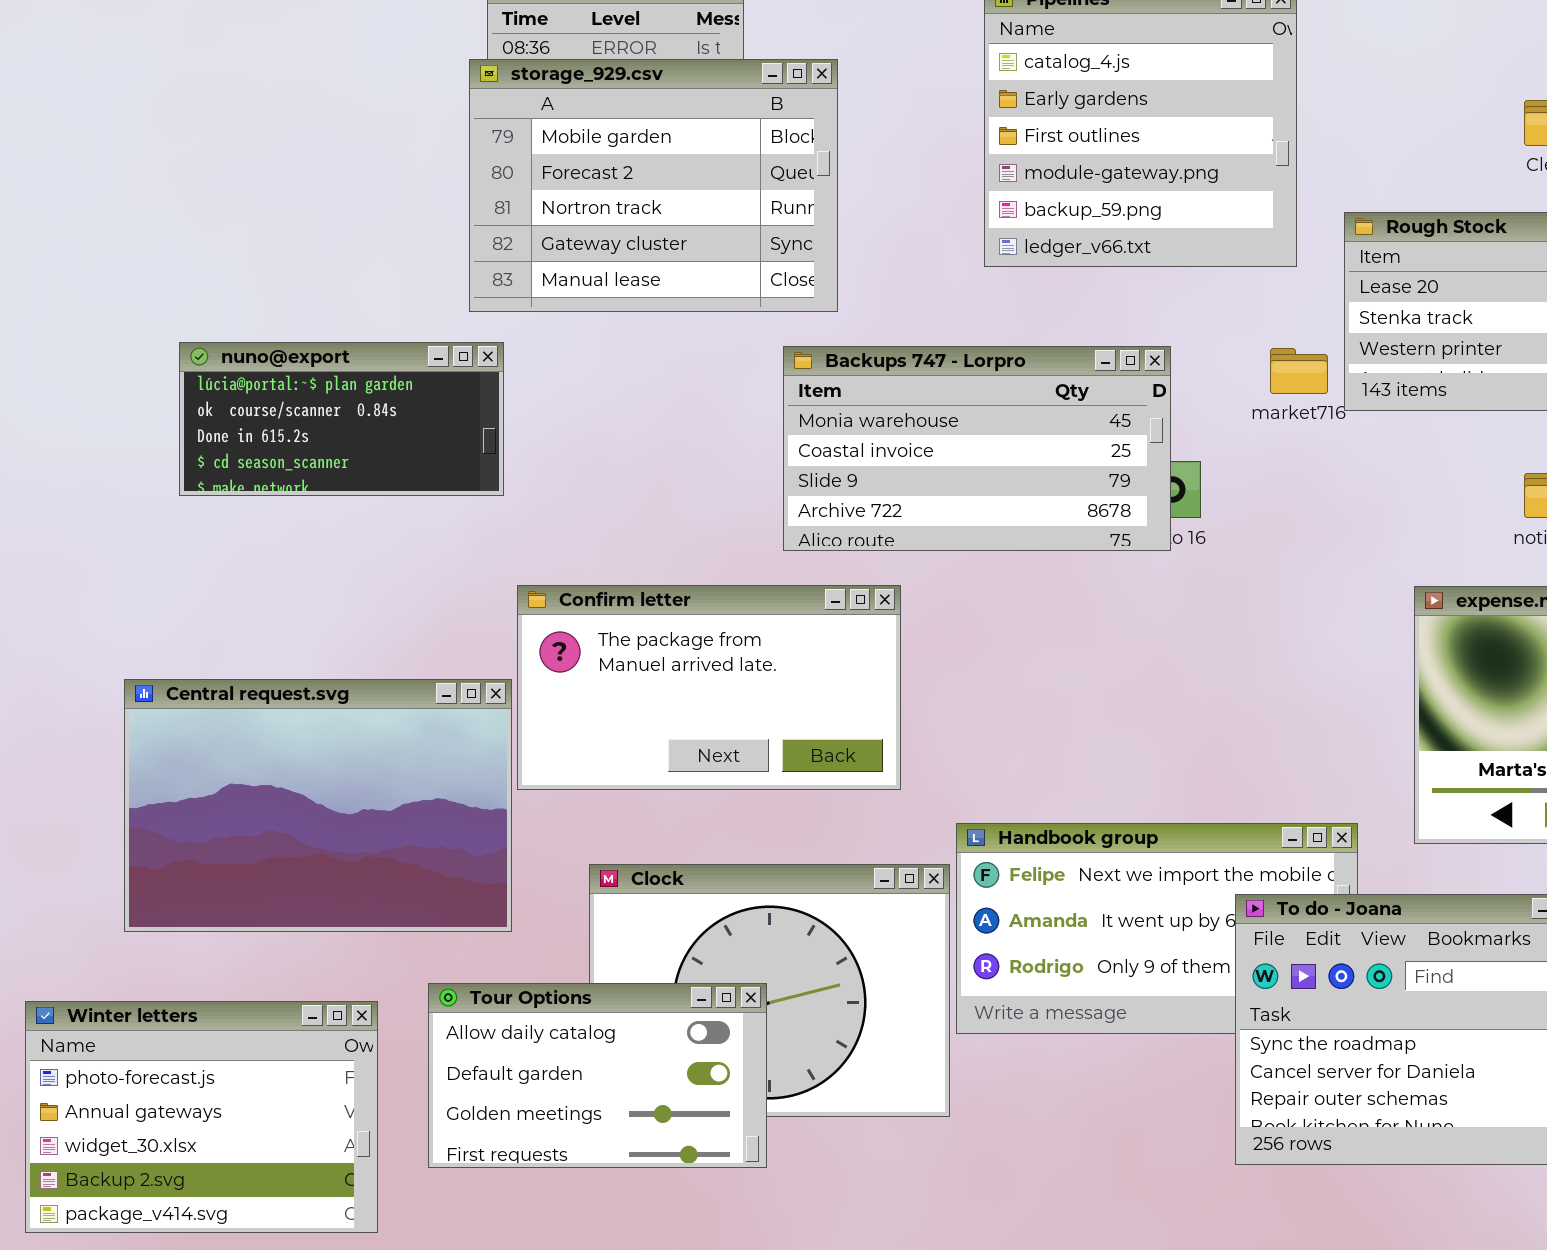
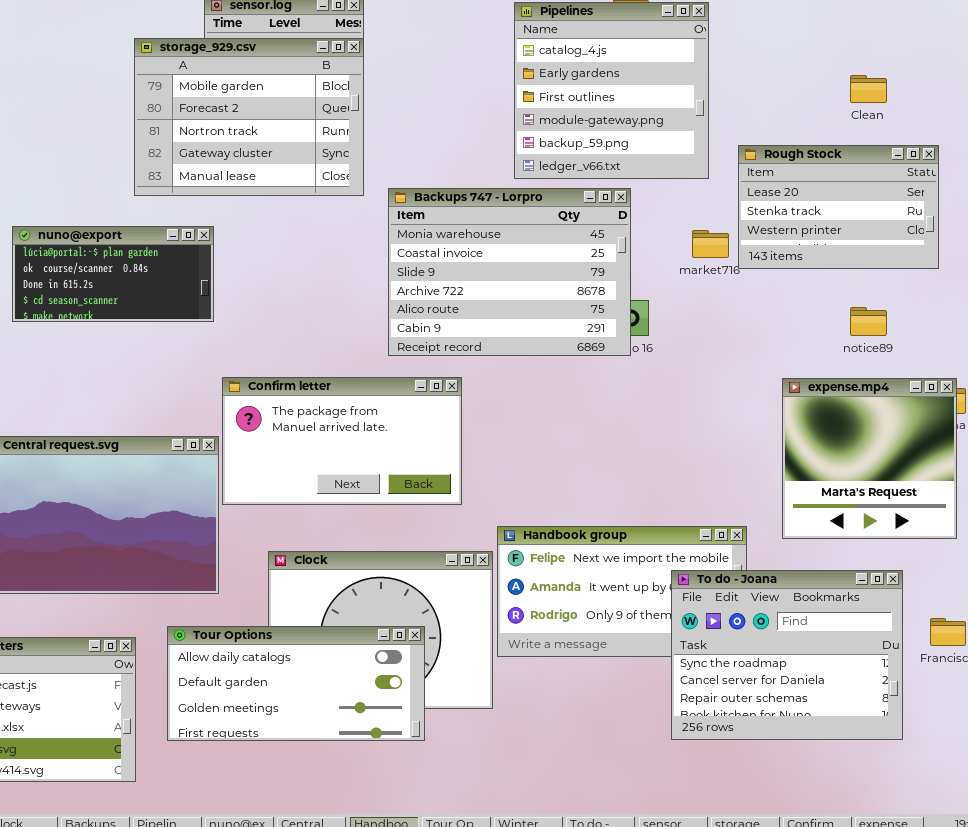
storage_929.csv: [469,59,838,312] -> [134,38,364,196], moved
Backups 747 - Lorpro: [783,346,1171,551] -> [388,188,631,356], resized
Tour Options: [428,983,767,1168] -> [167,626,425,741], resized

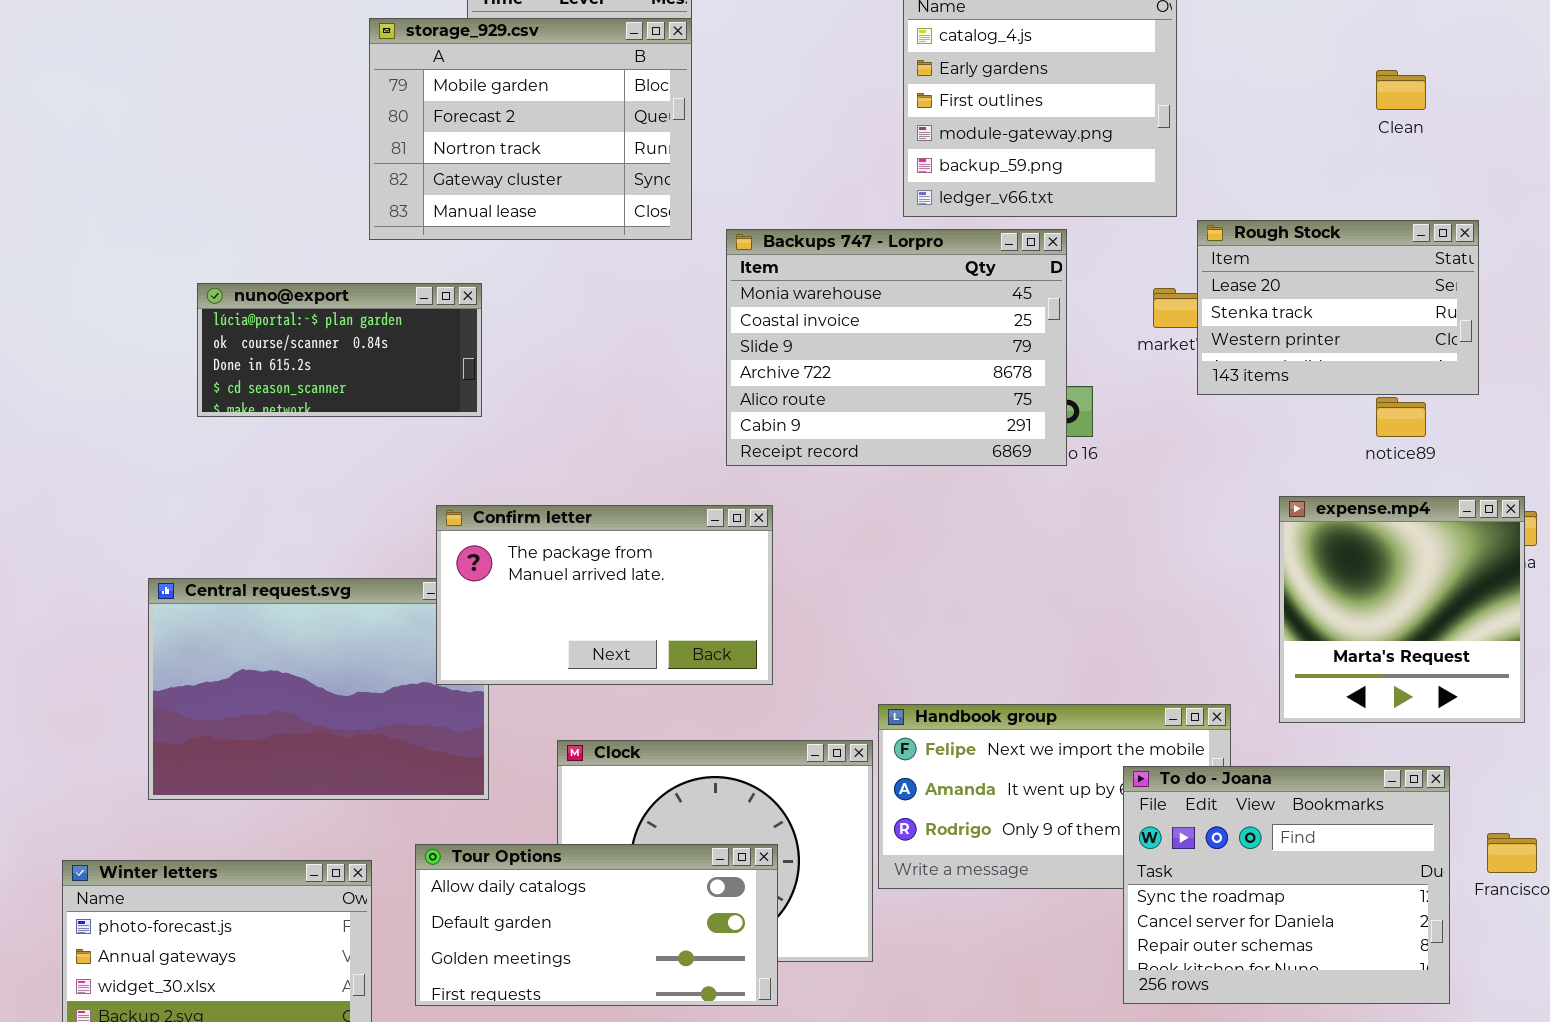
Rough Stock: [738,145,939,269] -> [1197,220,1479,395], moved
Confirm letter: [222,377,462,505] -> [436,505,773,685], moved

